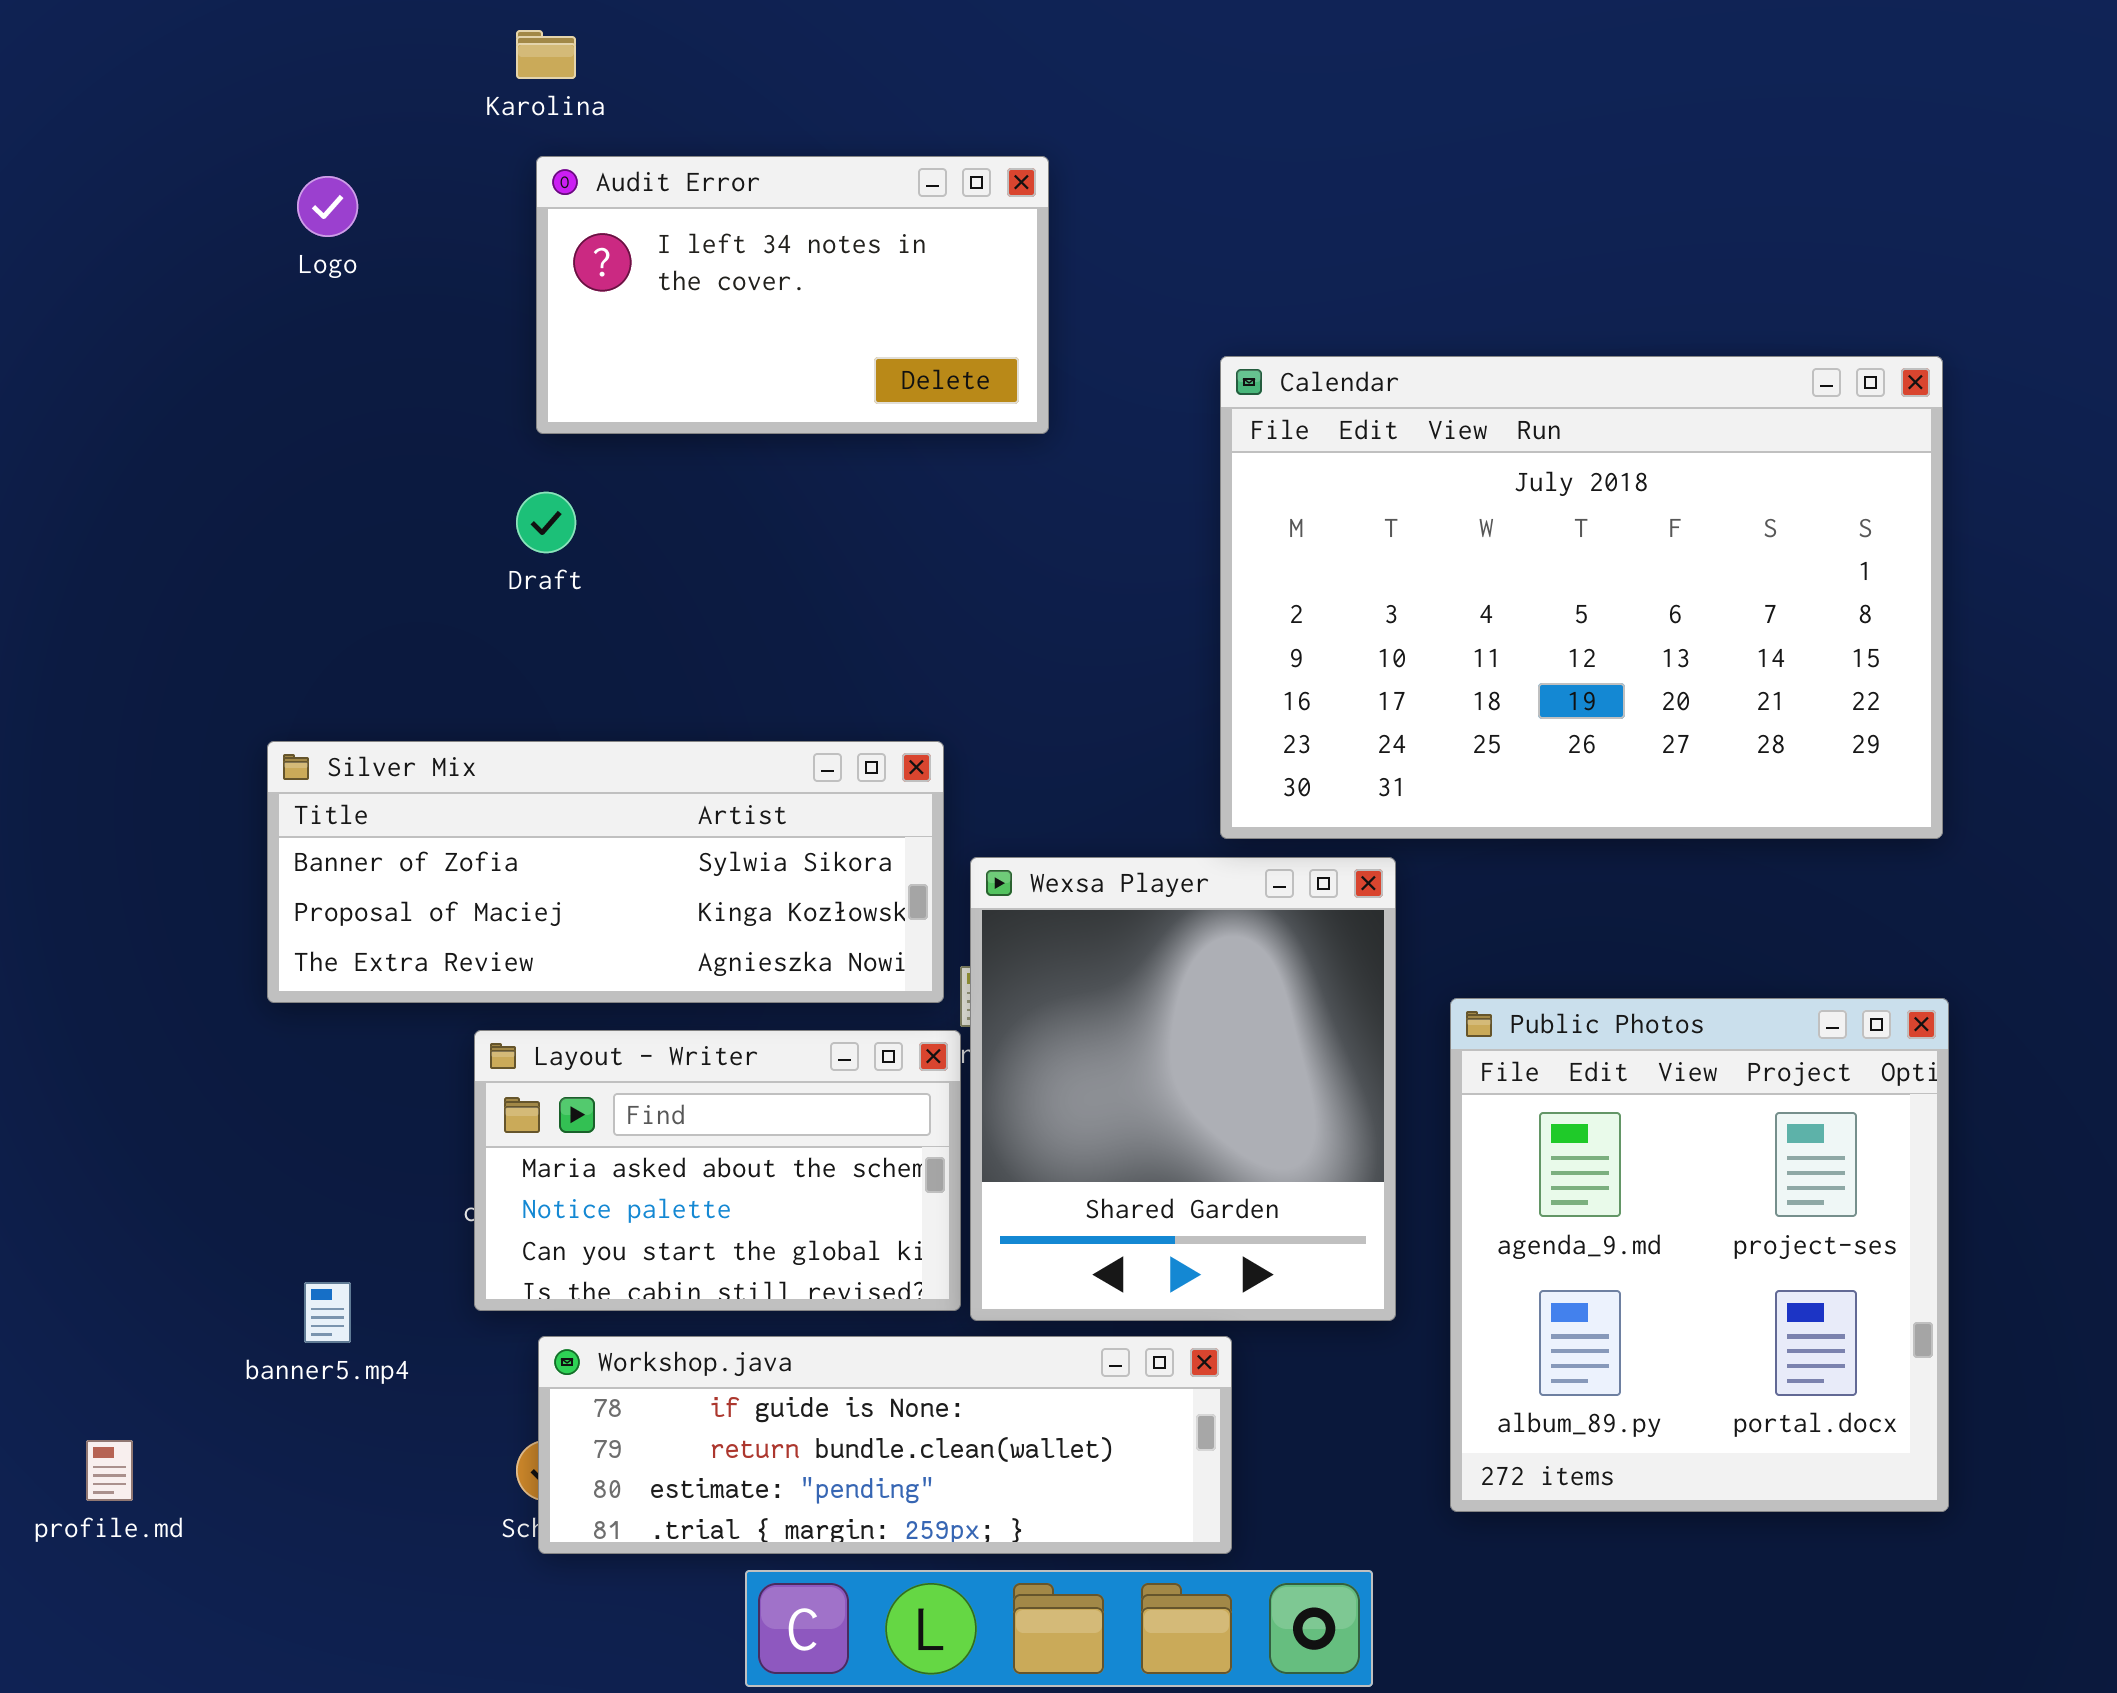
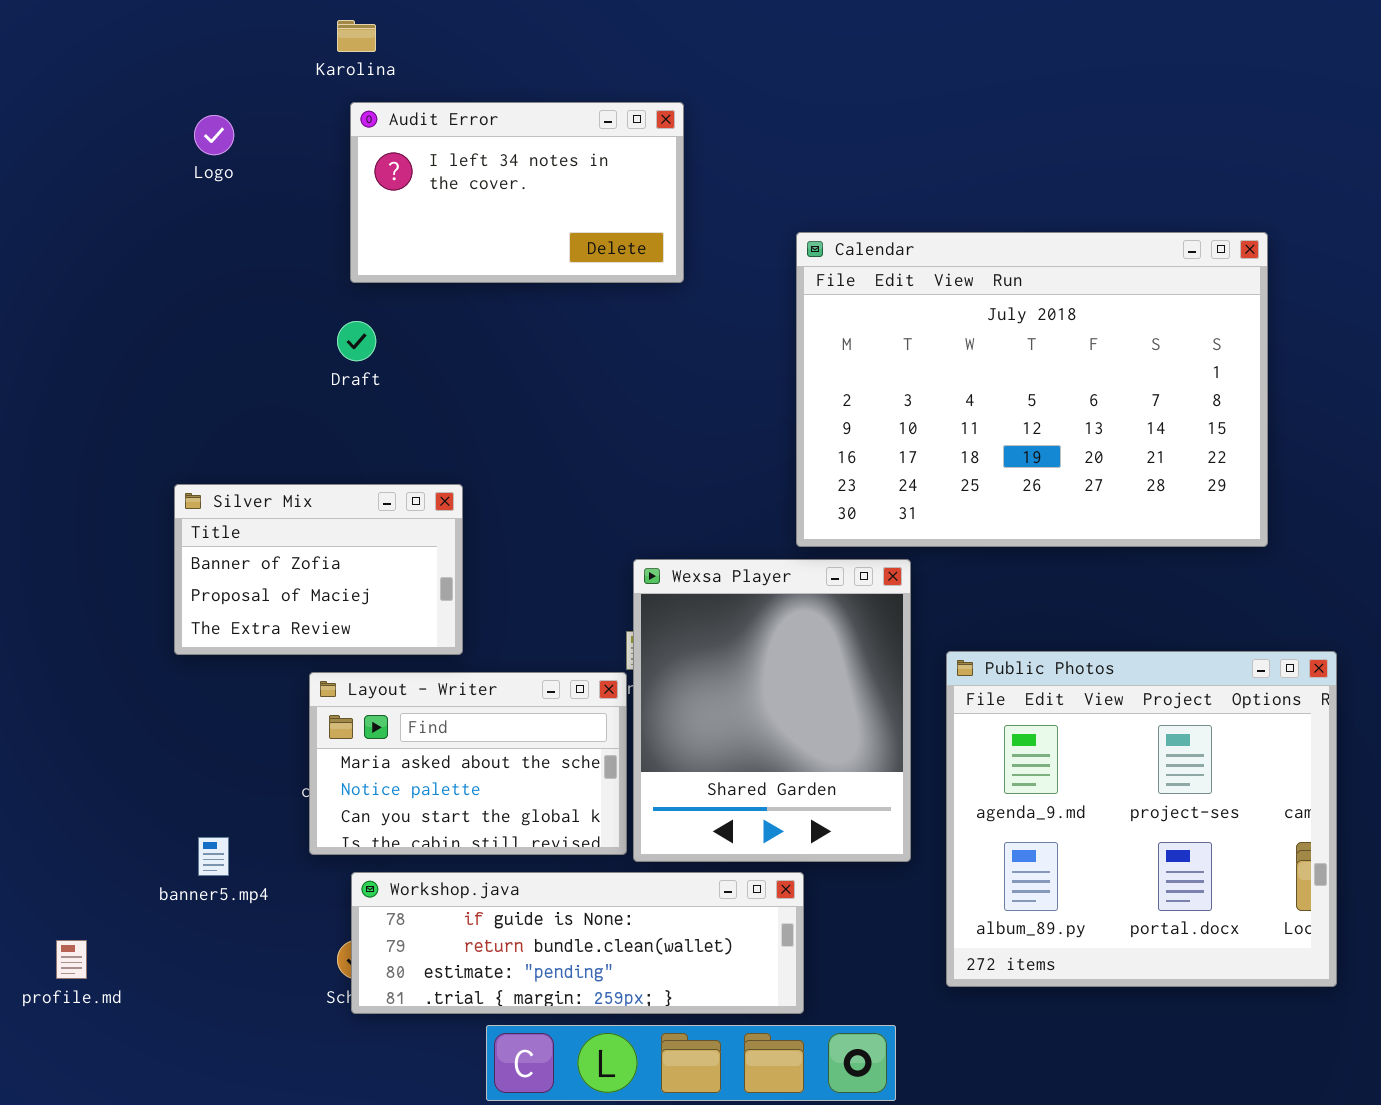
Silver Mix: [267,741,944,1003] -> [174,484,463,655], resized
Public Photos: [1450,998,1949,1512] -> [946,651,1337,987], resized

